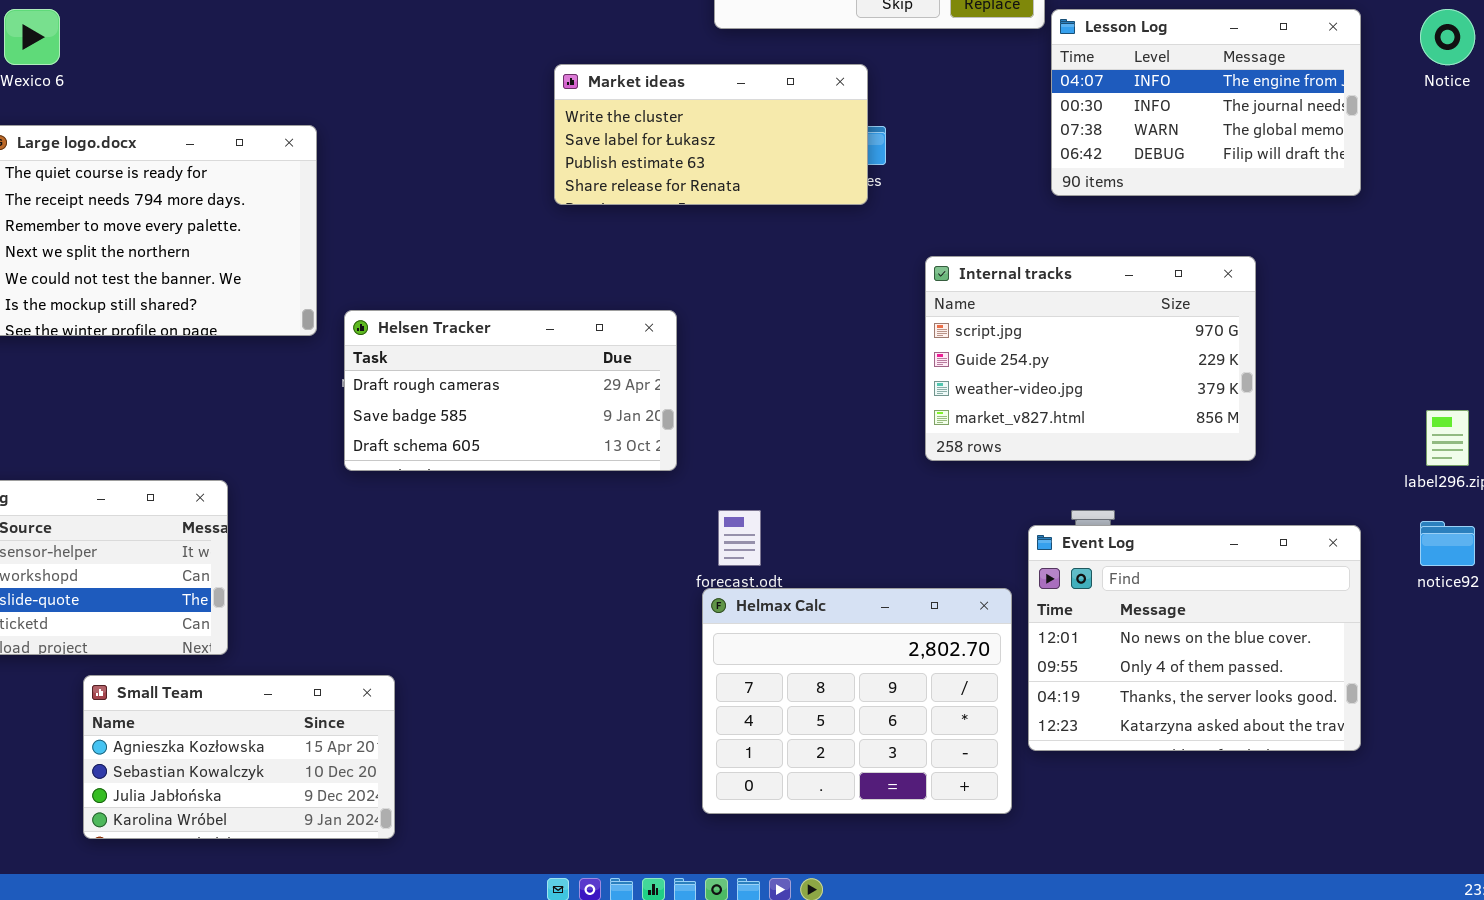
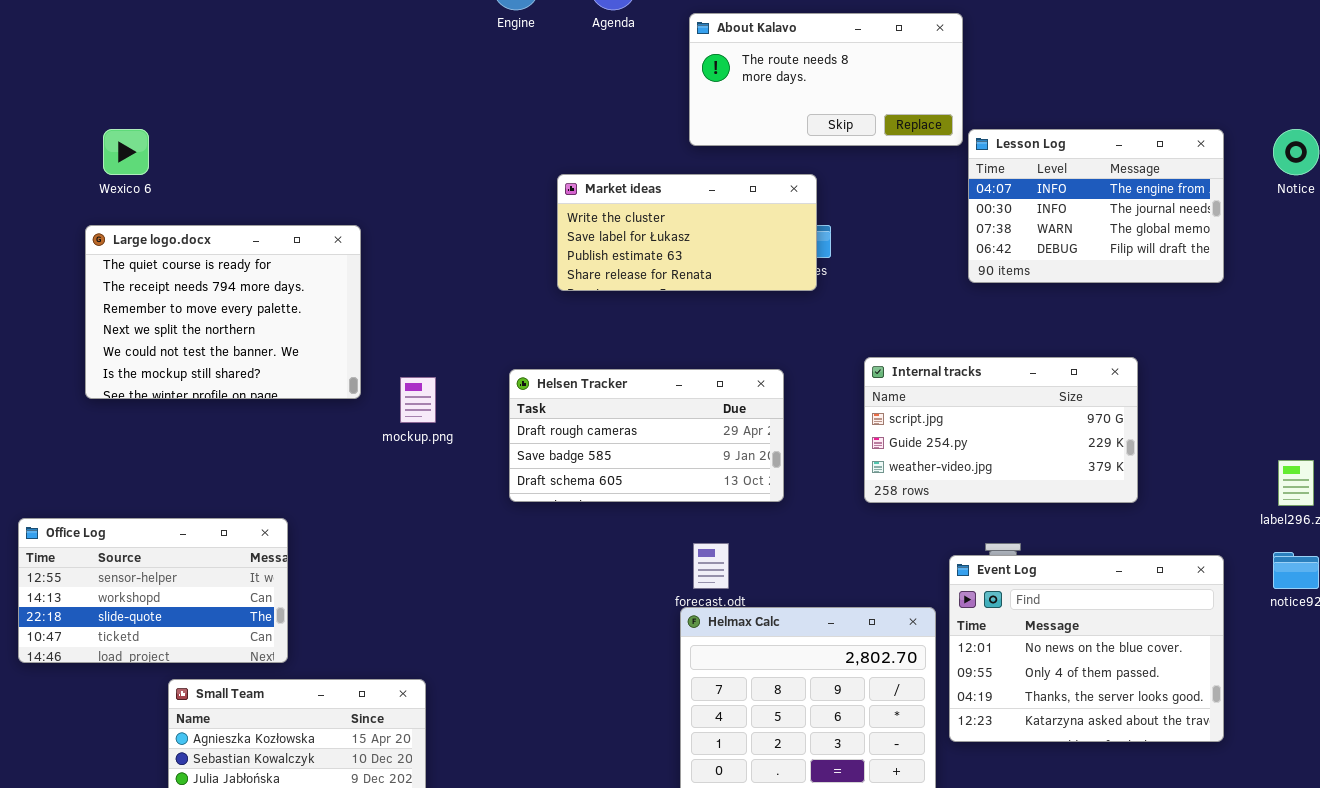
Internal tracks: [925,256,1256,461] -> [864,357,1138,503], resized
Helsen Tracker: [344,310,677,471] -> [509,369,784,502], moved

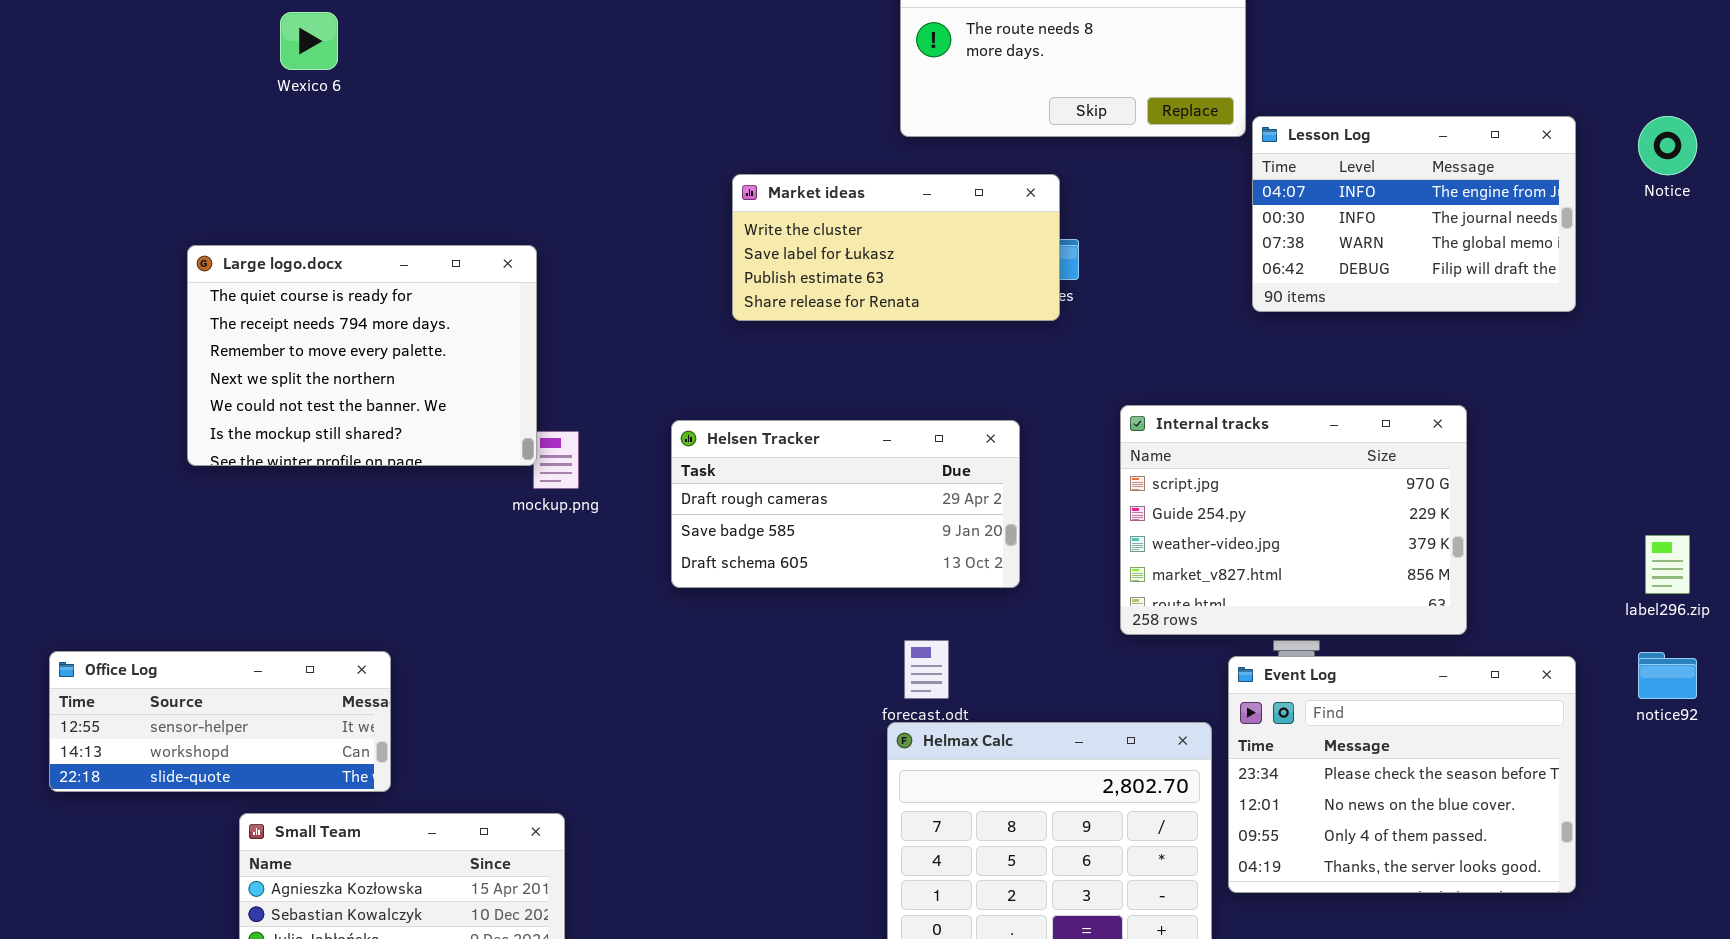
Wexico 6: [103,129,149,175] -> [280,12,338,70], moved
Large logo.docx: [85,225,361,399] -> [187,245,537,466], moved
Internal tracks: [864,357,1138,503] -> [1120,405,1467,635], resized
Office Log: [18,518,288,663] -> [49,651,391,792], resized
Event Log: [949,555,1224,742] -> [1228,656,1576,893], scrolled up 1 row

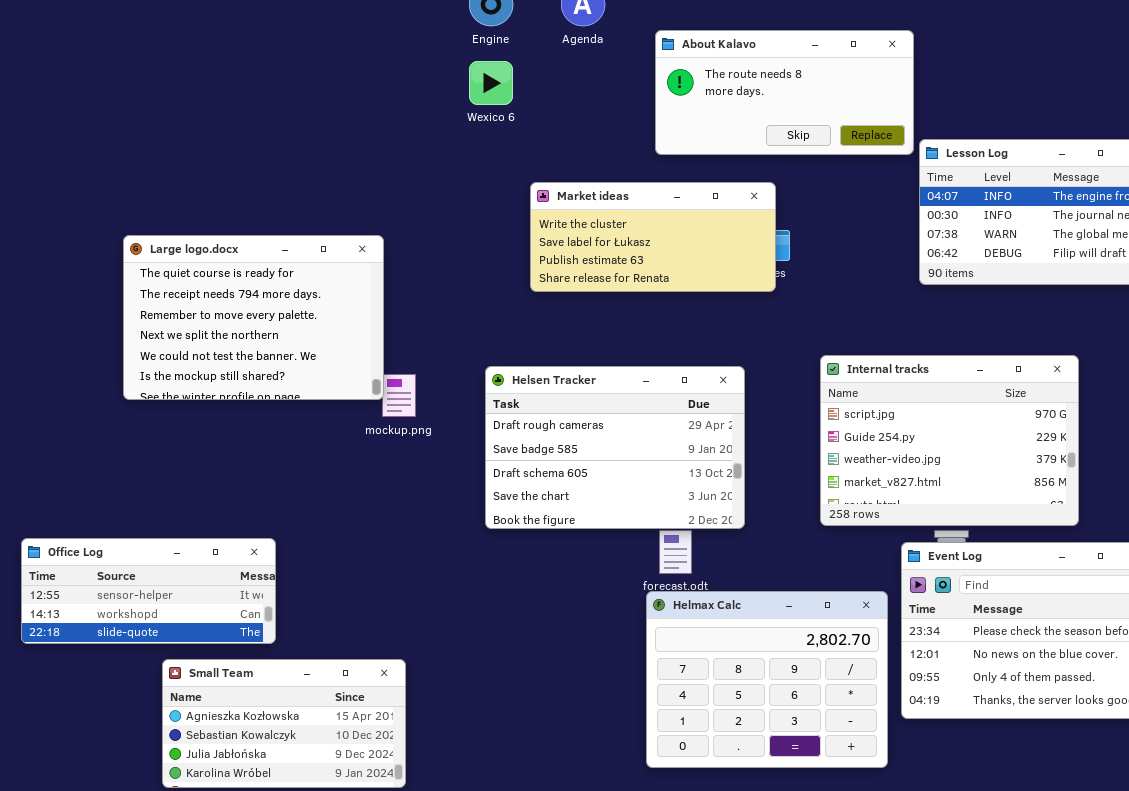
Wexico 6: [280,12,338,70] -> [469,61,513,105], moved
Helsen Tracker: [671,420,1020,588] -> [485,366,745,529], resized

